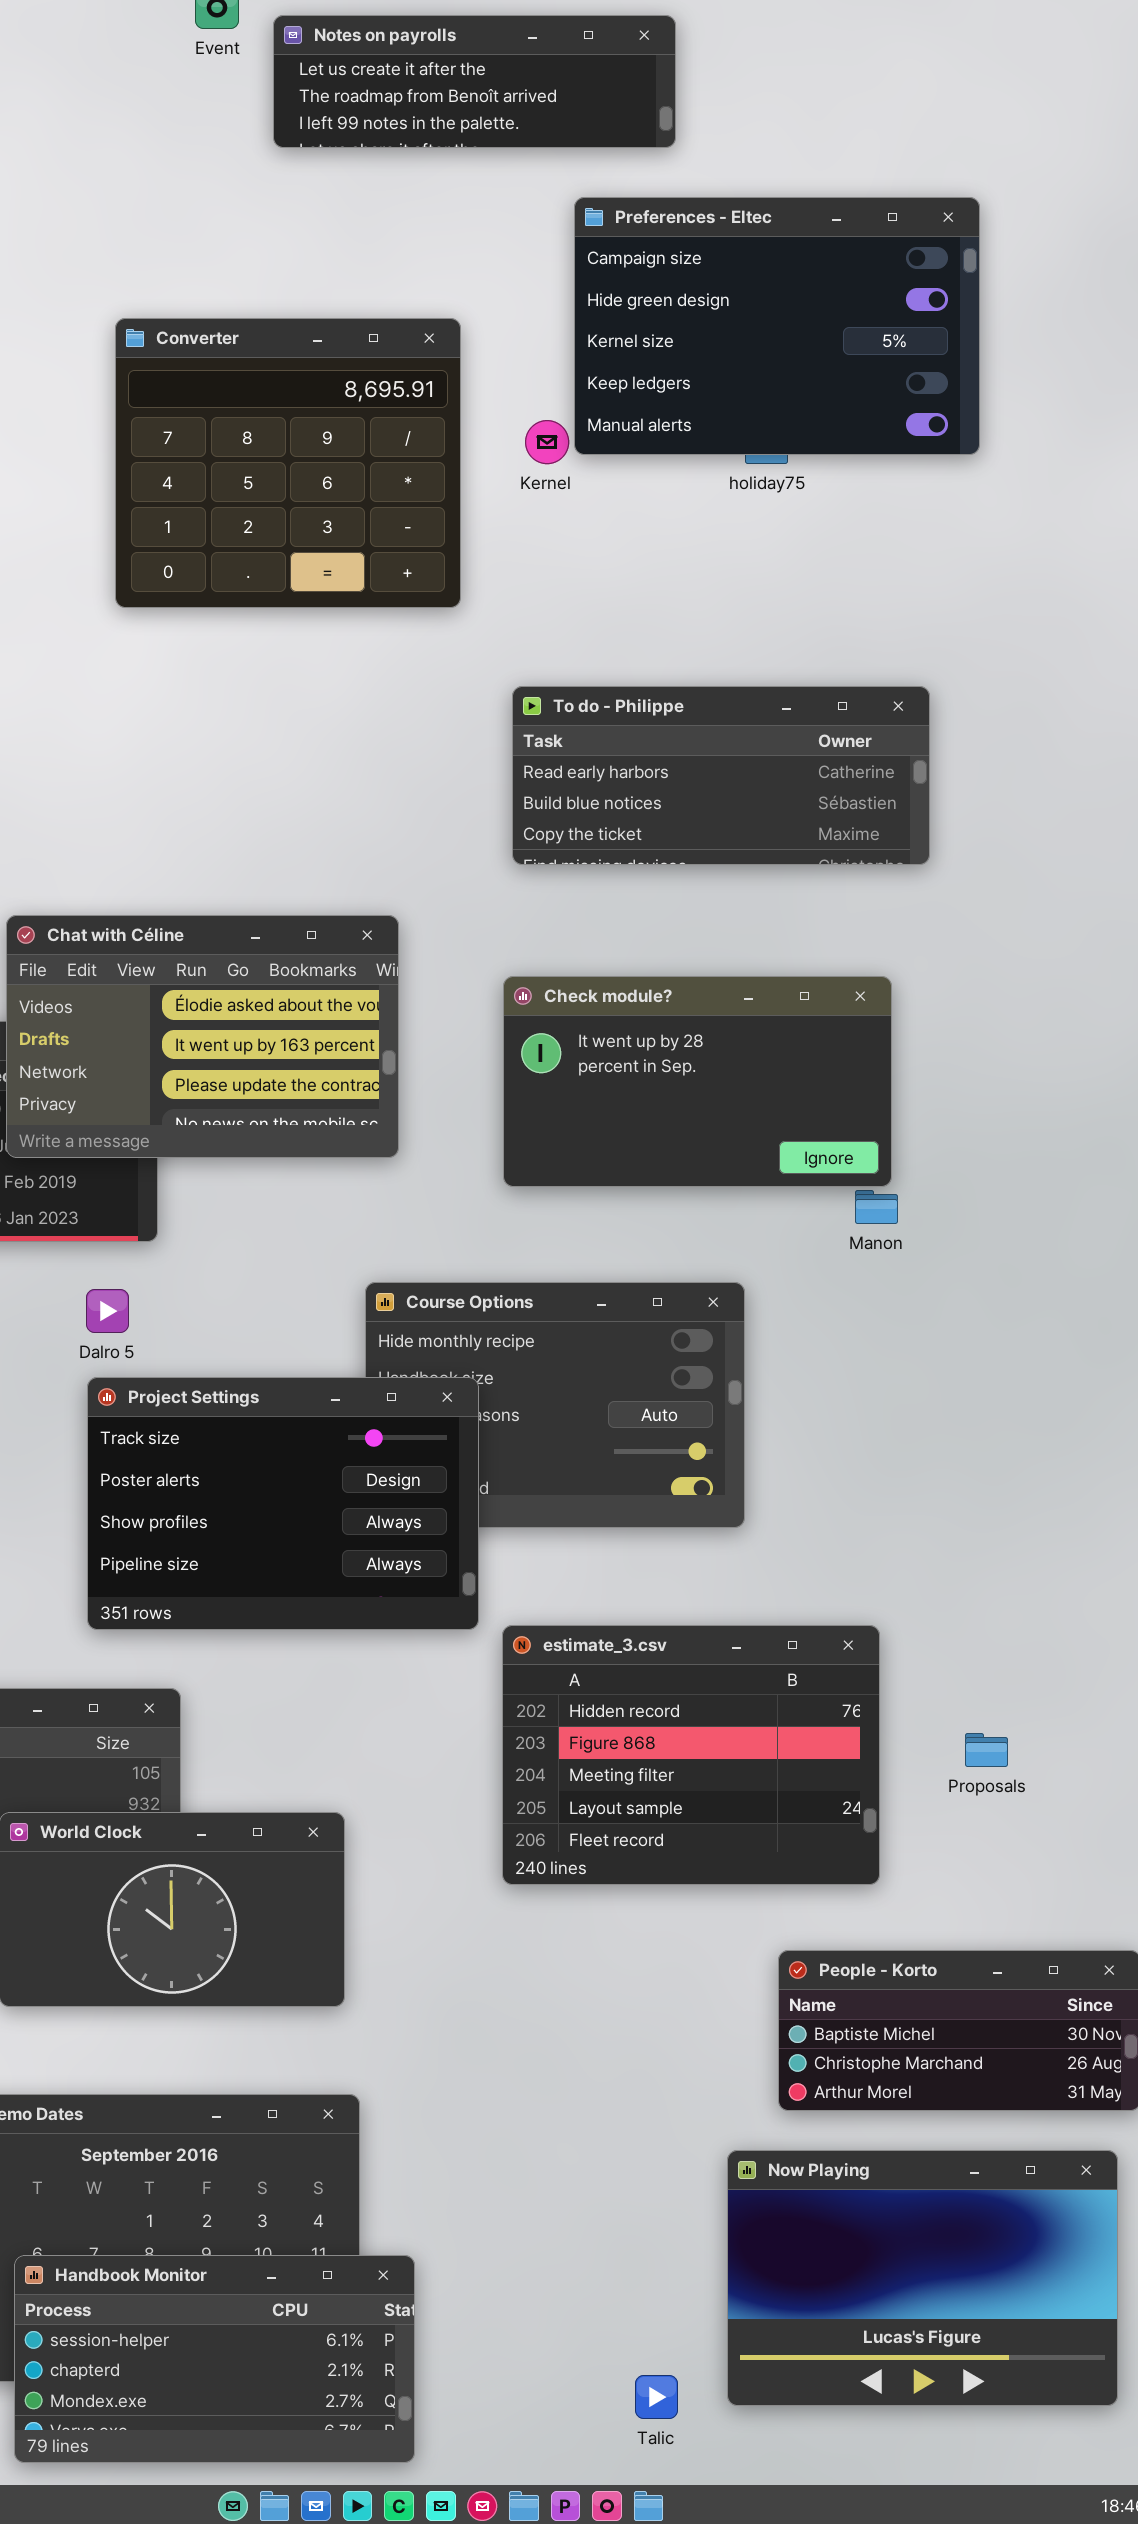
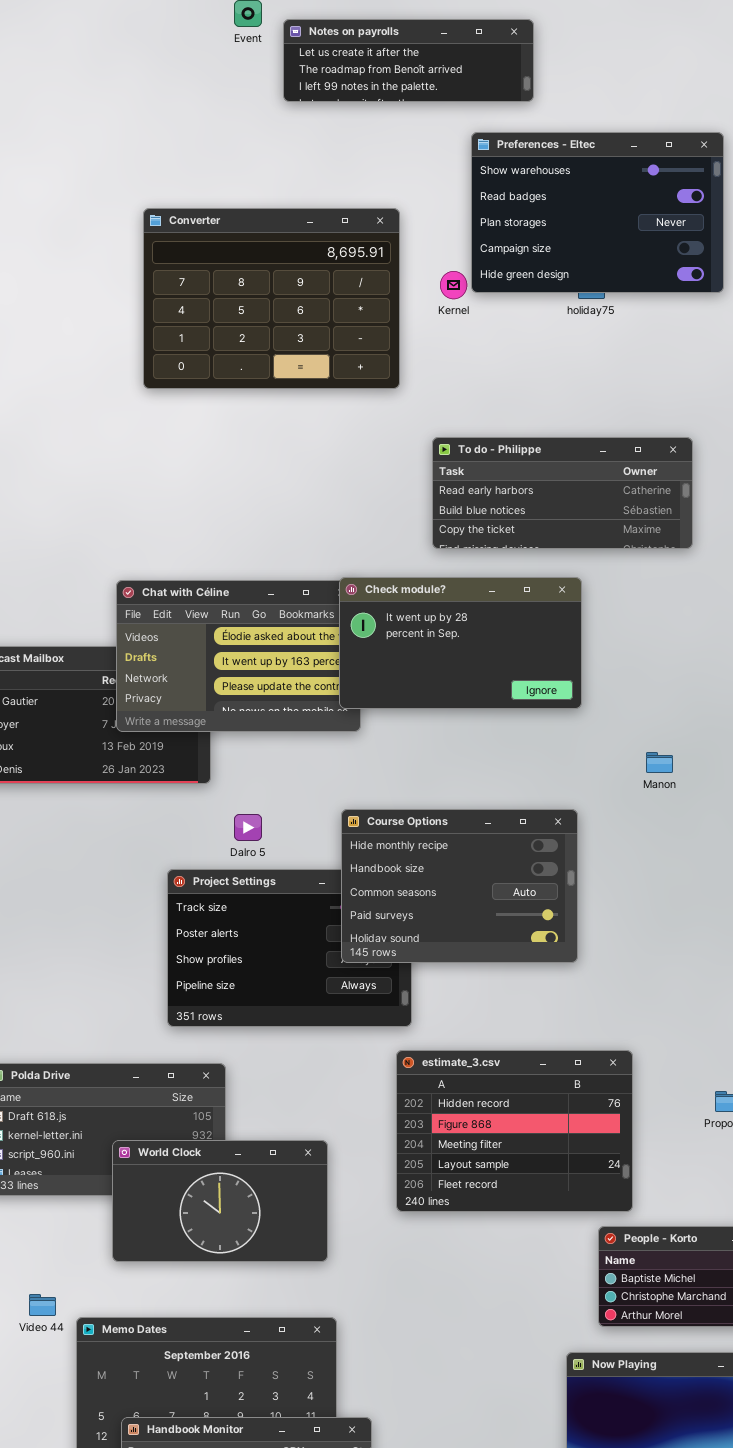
Preferences - Eltec: [574,197,980,455] -> [471,132,724,293], scrolled up 3 rows
Converter: [115,318,461,608] -> [143,208,400,389], resized
Check module?: [503,976,892,1187] -> [339,577,582,709], moved
Course Options: [365,1282,745,1528] -> [341,809,578,963], raised
Dalro 5: [86,1289,129,1333] -> [234,814,262,841], moved
estimate_3.csv: [502,1625,880,1885] -> [396,1050,633,1212], moved

